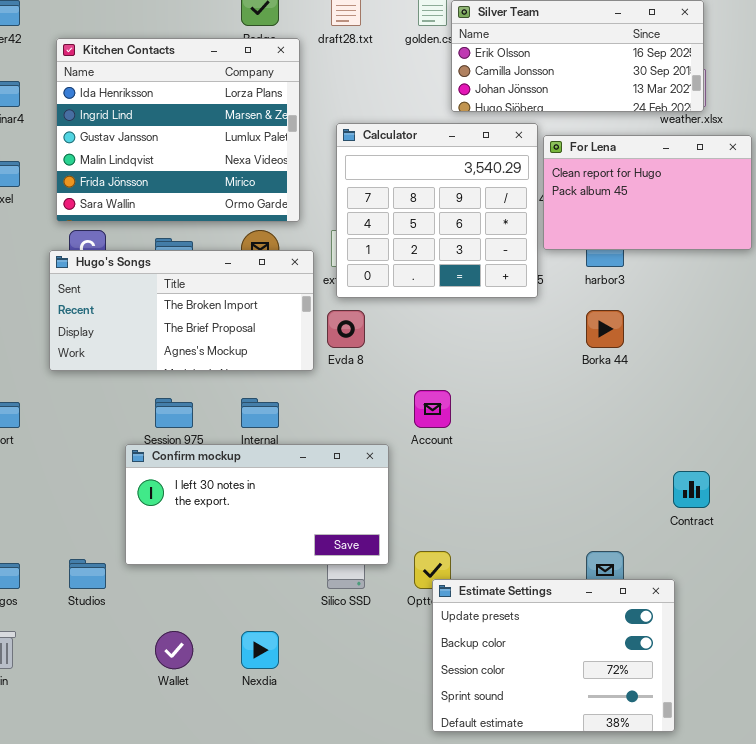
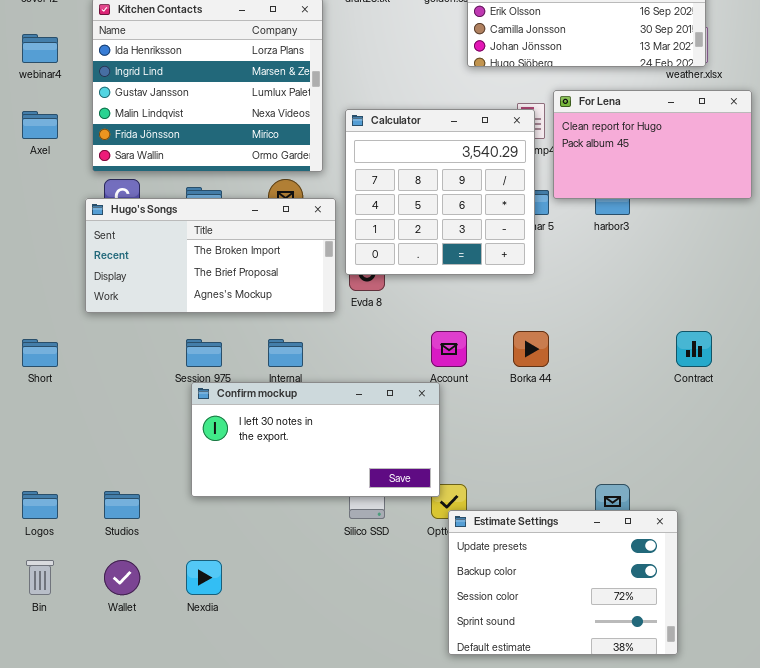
Calculator: [336,123,538,298] -> [345,109,535,275], moved
Borka 44: [586,310,624,348] -> [513,331,549,367], moved
Confirm mockup: [125,444,389,565] -> [191,382,440,497], moved
Contract: [673,471,710,508] -> [676,331,712,367], moved
Wallet: [155,631,193,669] -> [104,560,140,595], moved
Nexdia: [241,631,279,669] -> [186,560,222,595], moved

